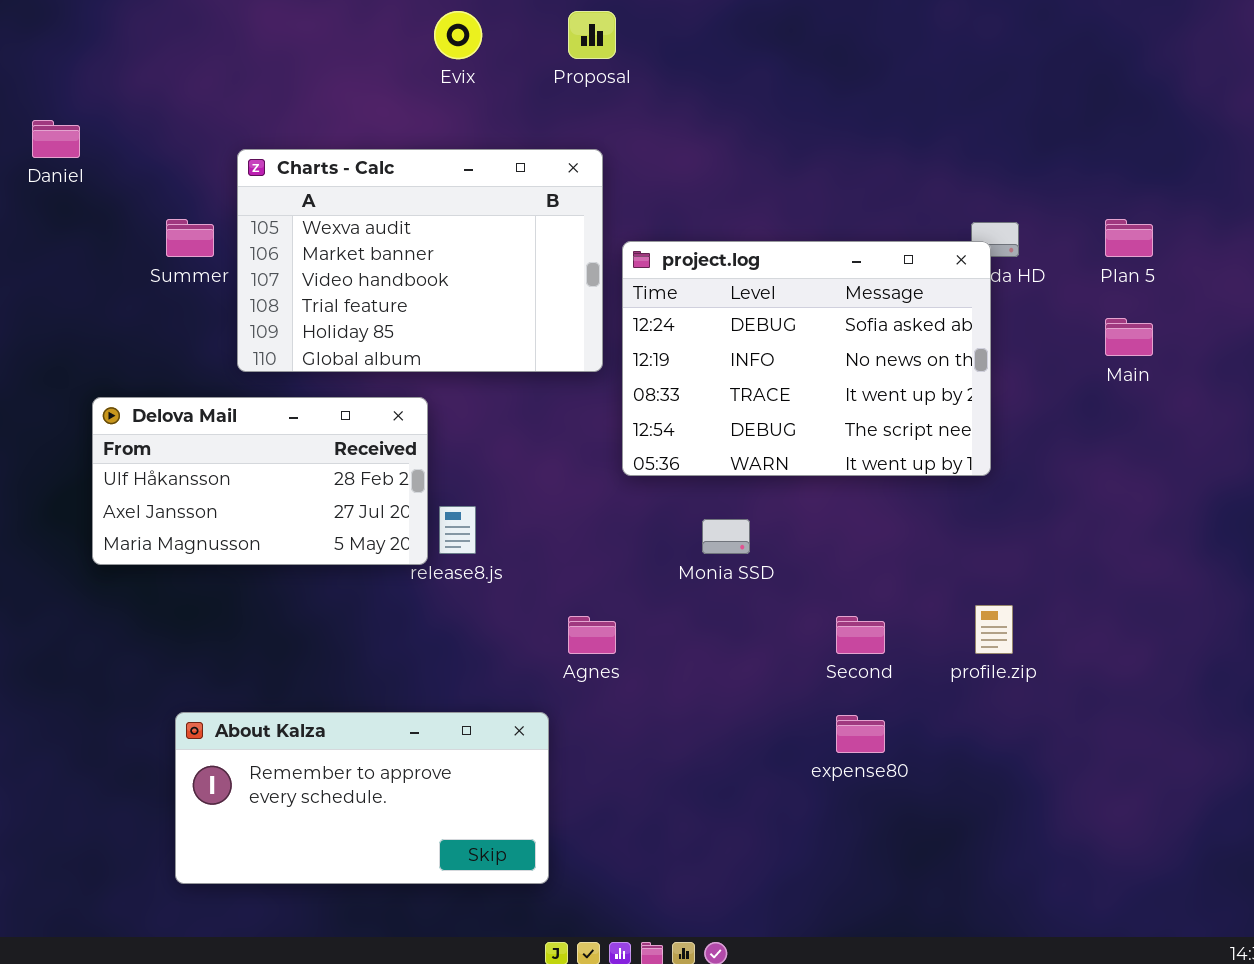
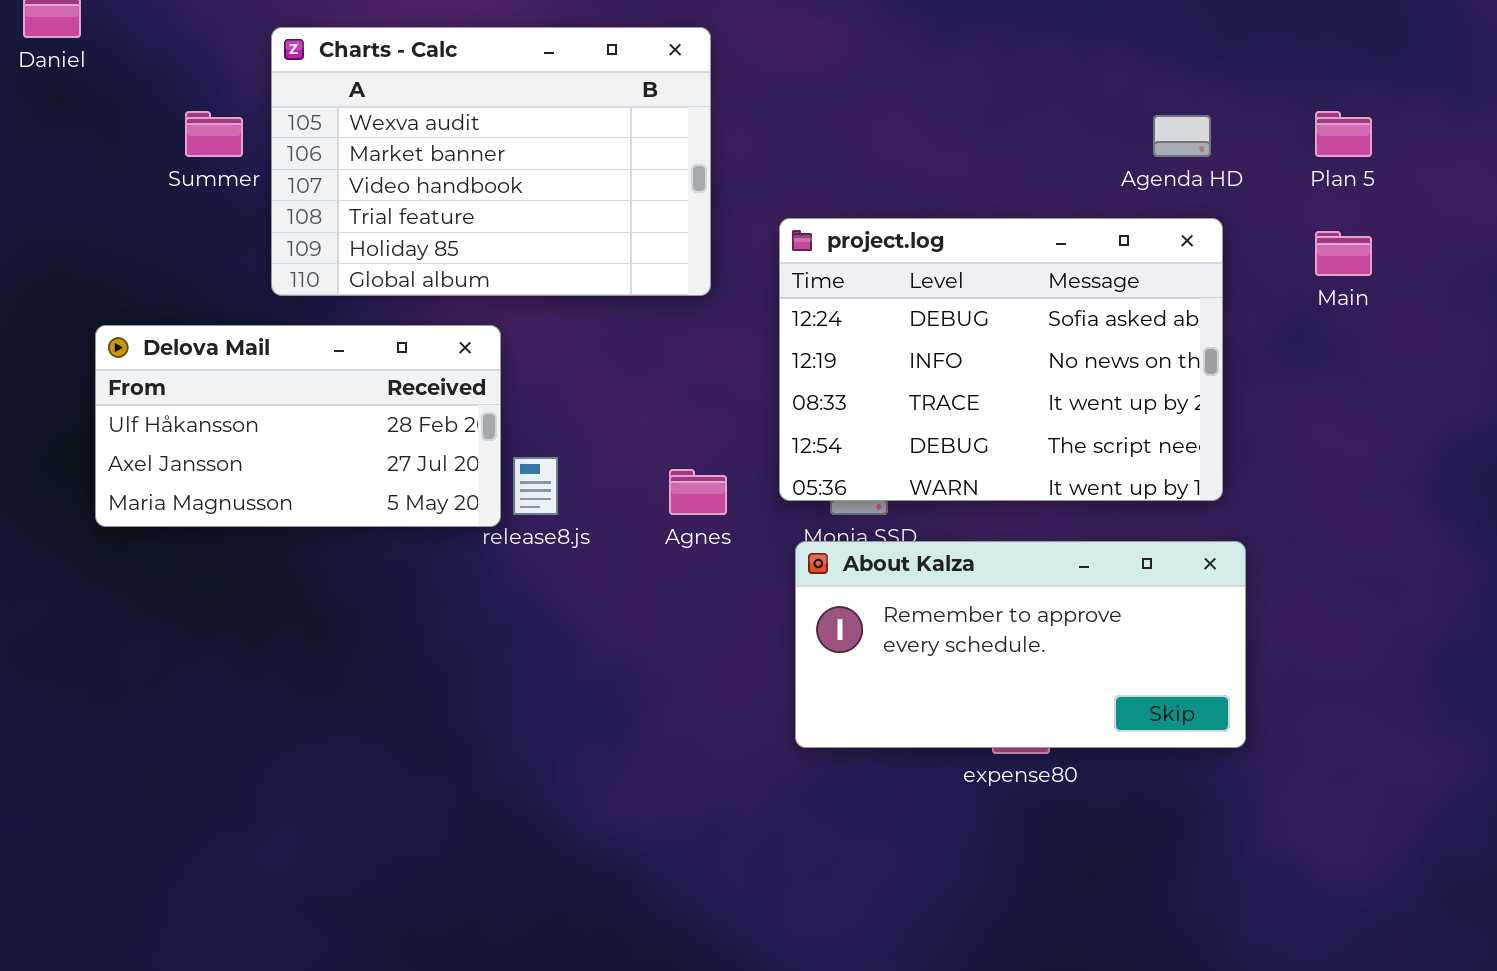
project.log: [622,241,991,476] -> [779,218,1223,501], moved
Agnes: [568,616,616,654] -> [669,469,727,515], moved
About Kalza: [175,712,549,884] -> [795,541,1246,748], moved

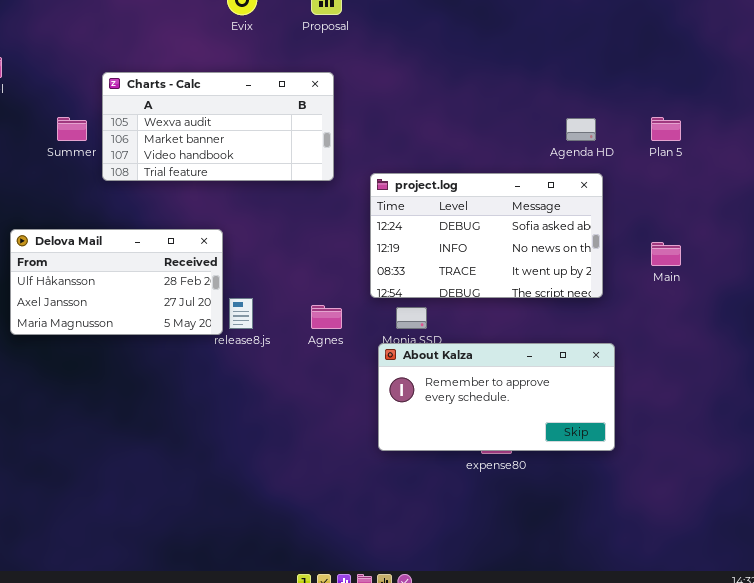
Charts - Calc: [271,27,711,296] -> [102,72,334,181], resized
project.log: [779,218,1223,501] -> [370,173,603,298], resized
Main: [1315,231,1372,276] -> [651,242,681,266], moved

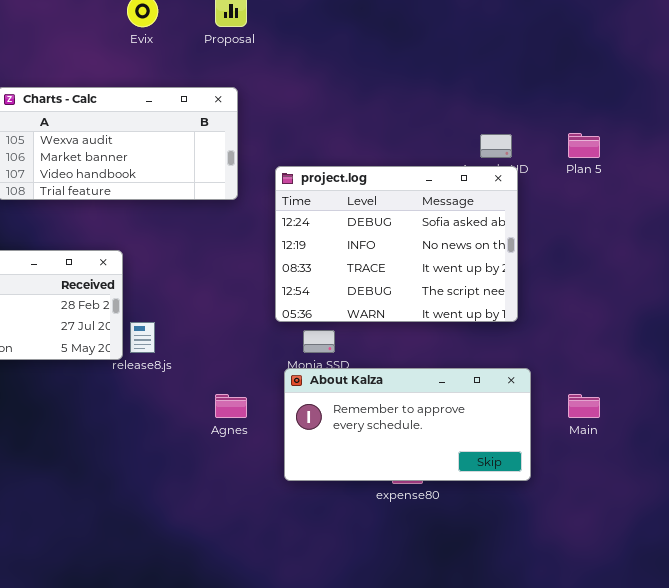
project.log: [370,173,603,298] -> [275,166,518,322], resized
Main: [651,242,681,266] -> [568,394,600,418], moved
Agnes: [311,305,342,329] -> [215,394,247,418], moved

